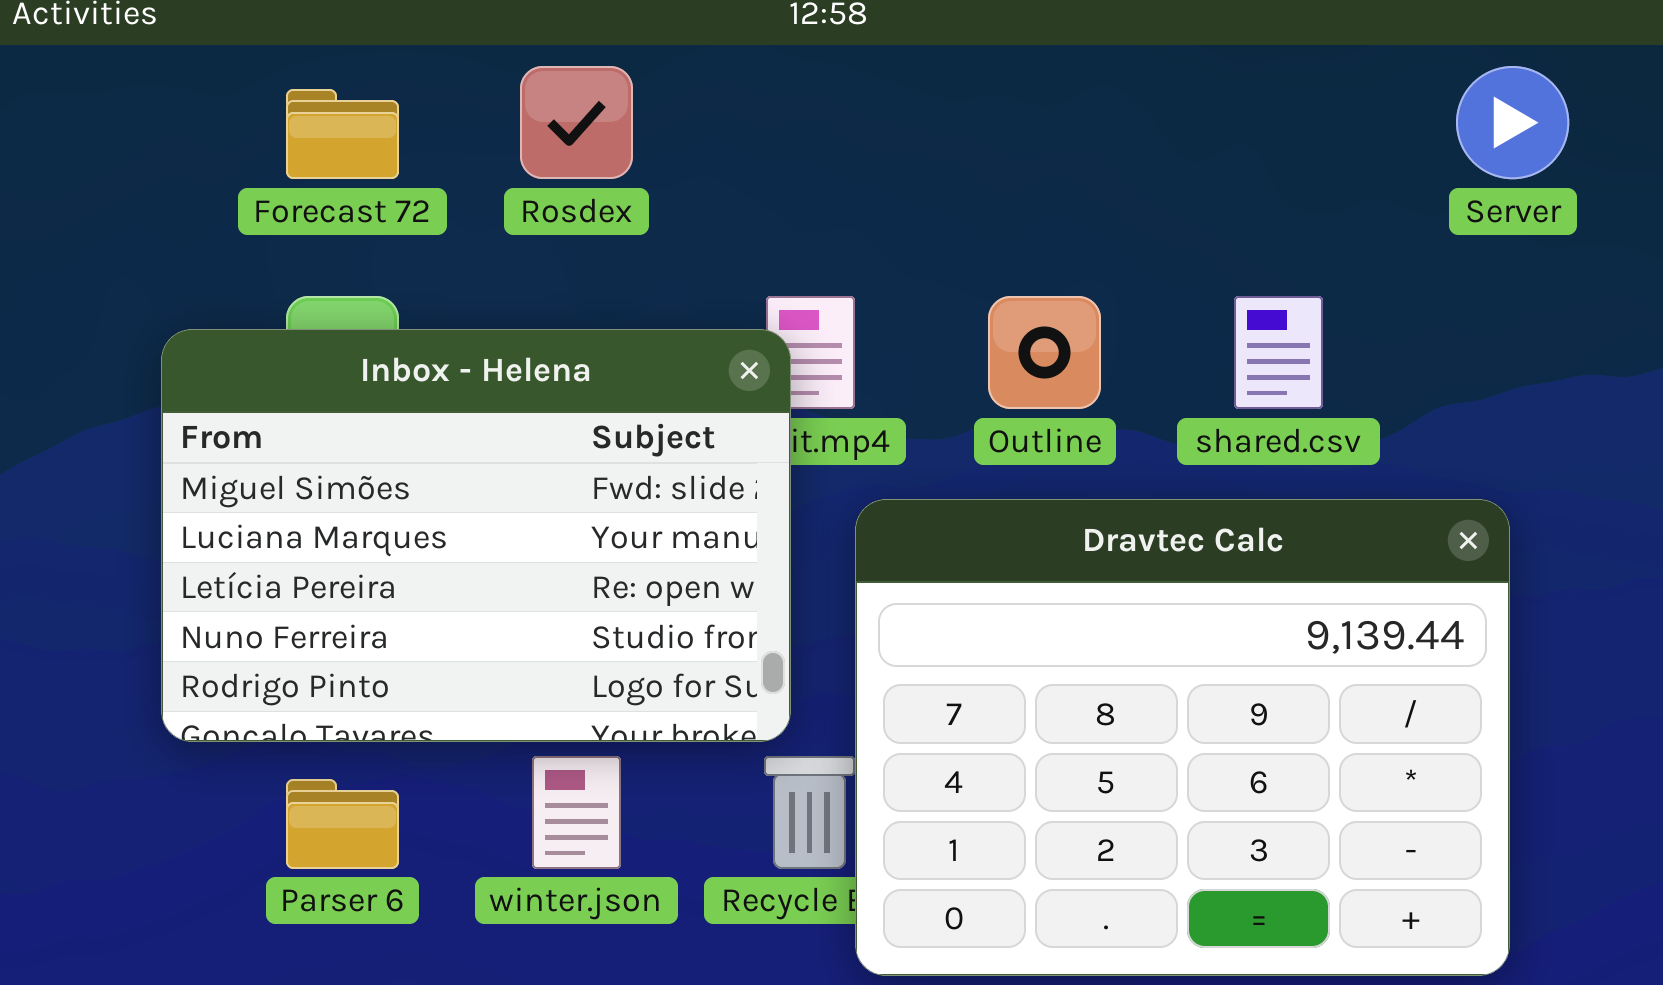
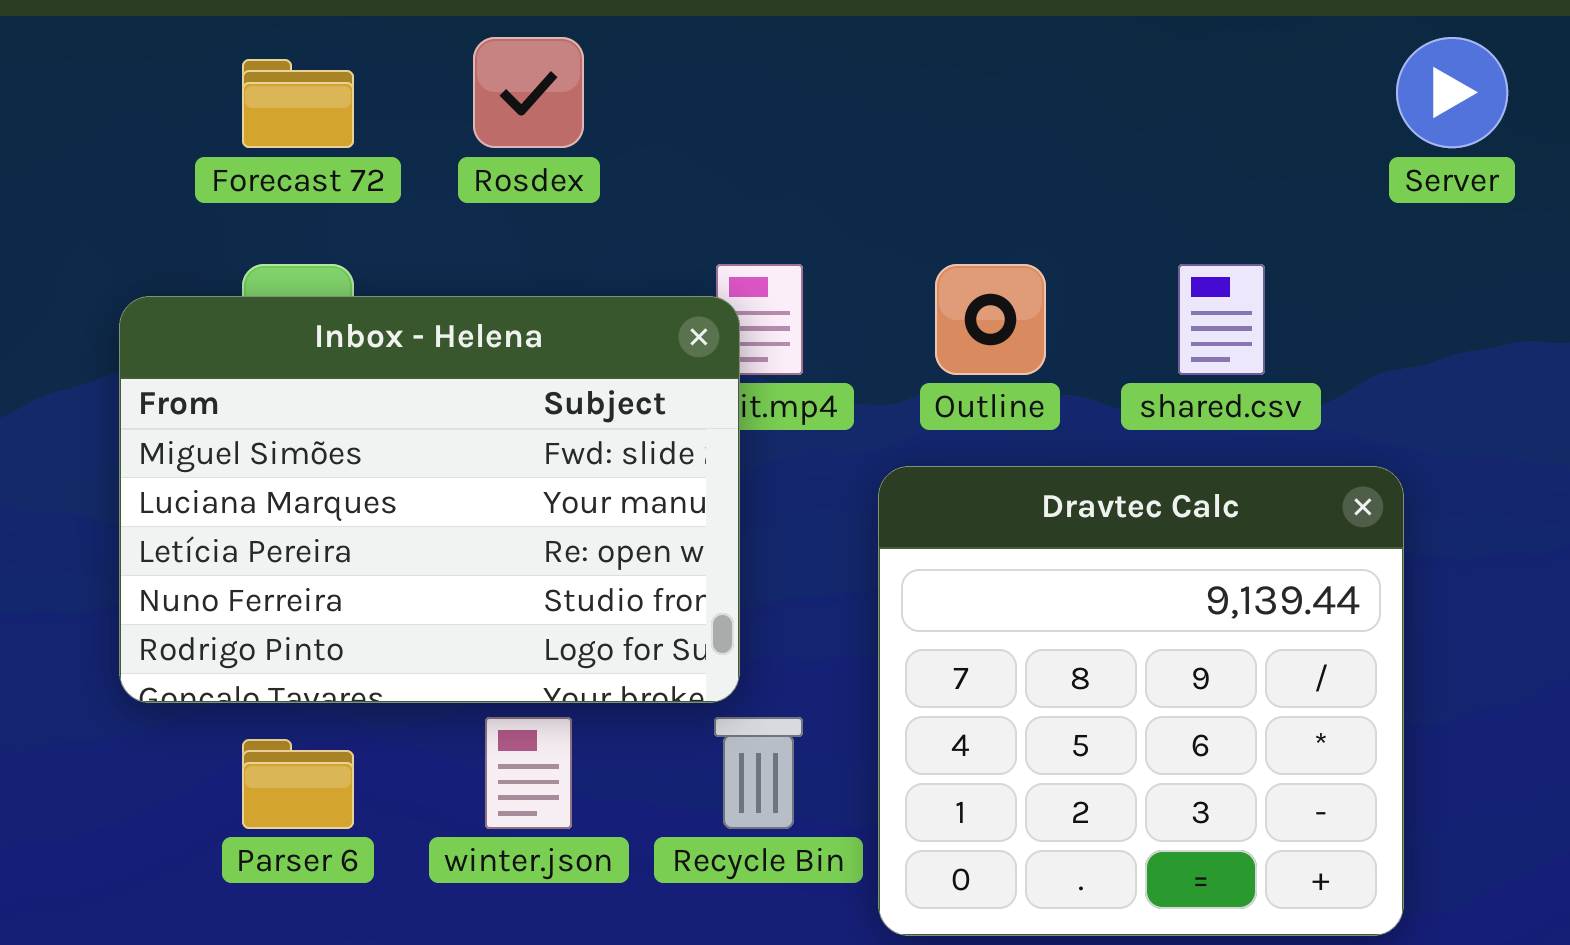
Dravtec Calc: [855,499,1510,976] -> [878,466,1404,936], moved, resized

